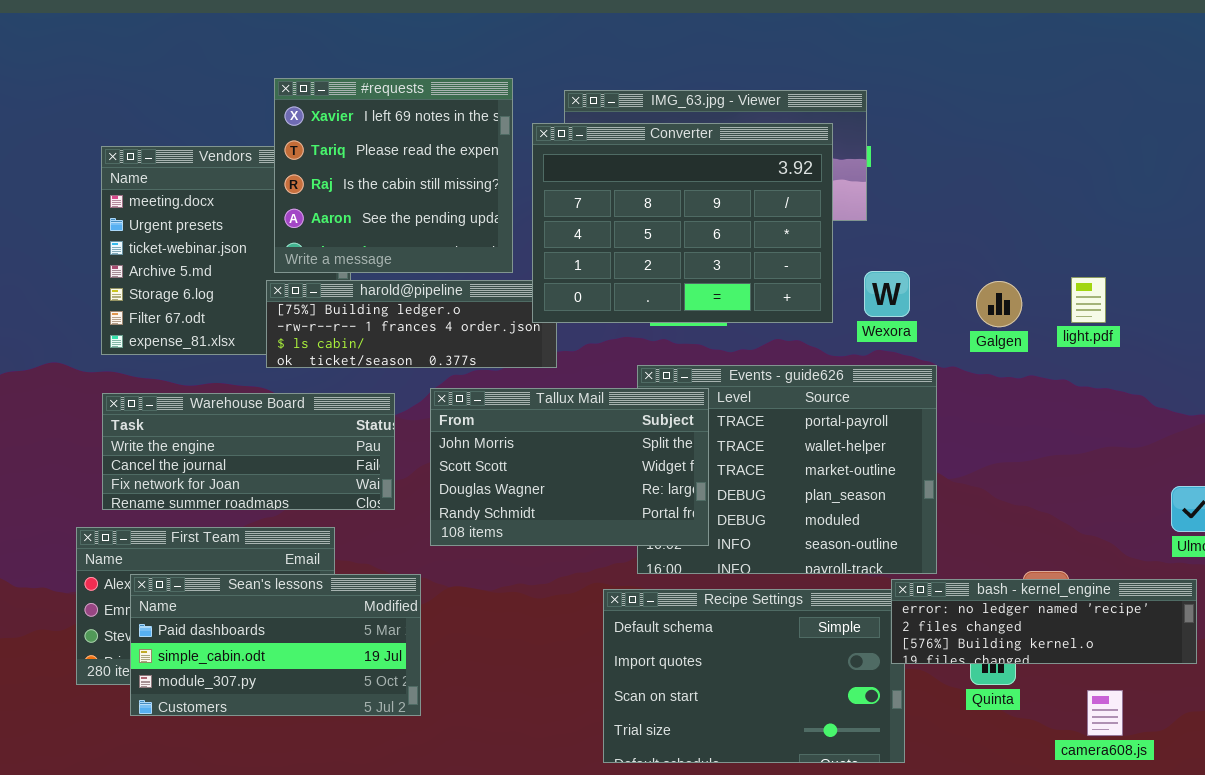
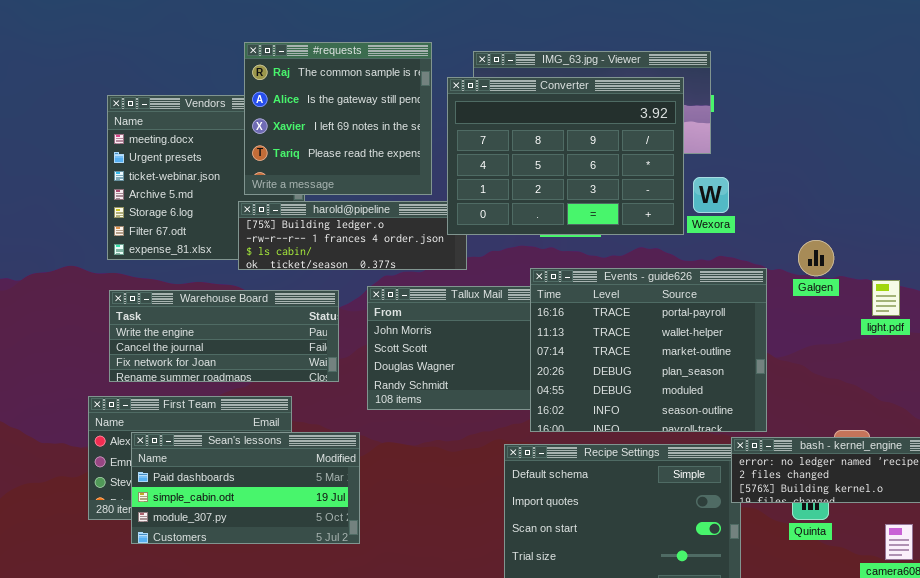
#requests: [274,78,513,273] -> [244,42,432,195], scrolled up 2 rows
Wexora: [864,271,910,317] -> [693,177,729,213], moved
light.pdf: [1071,277,1106,323] -> [872,280,900,316], moved
Galgen: [976,281,1022,327] -> [798,240,834,276], moved
Events - guide626: [637,365,937,574] -> [530,268,767,432], raised

